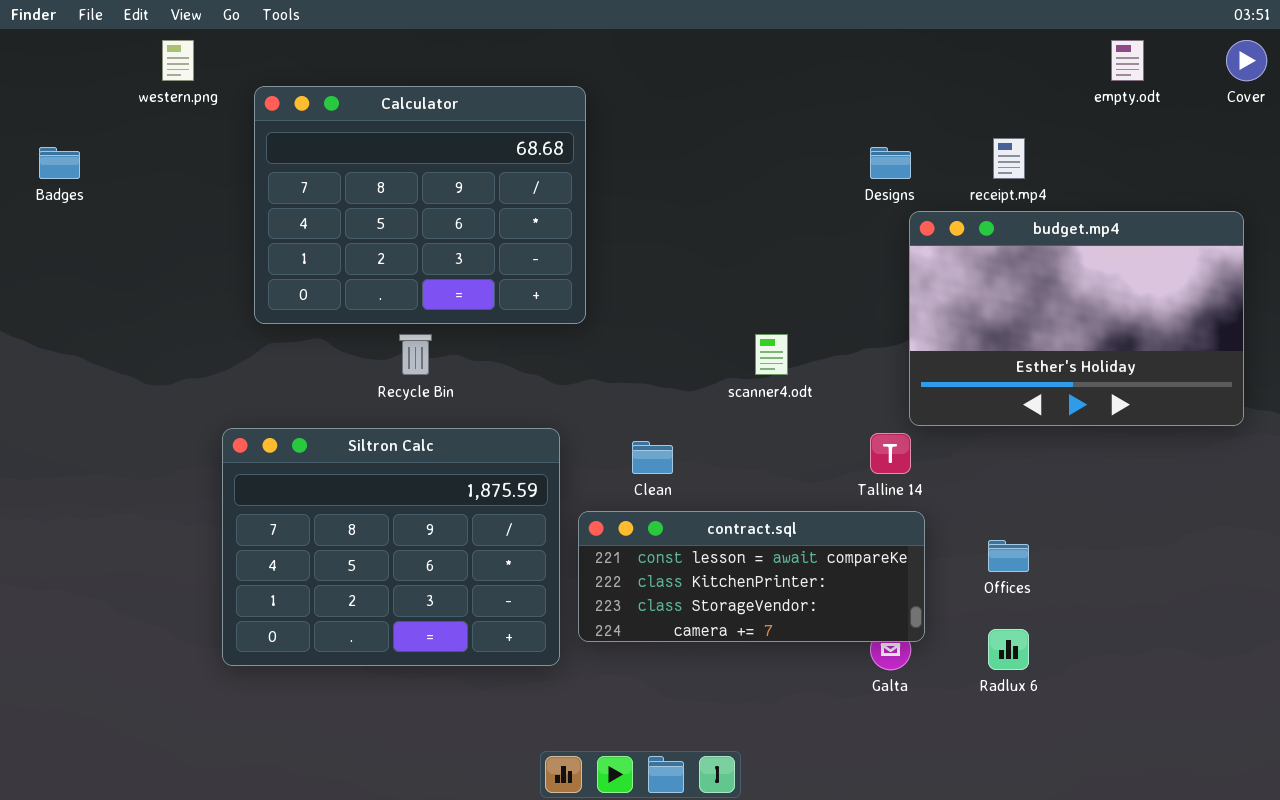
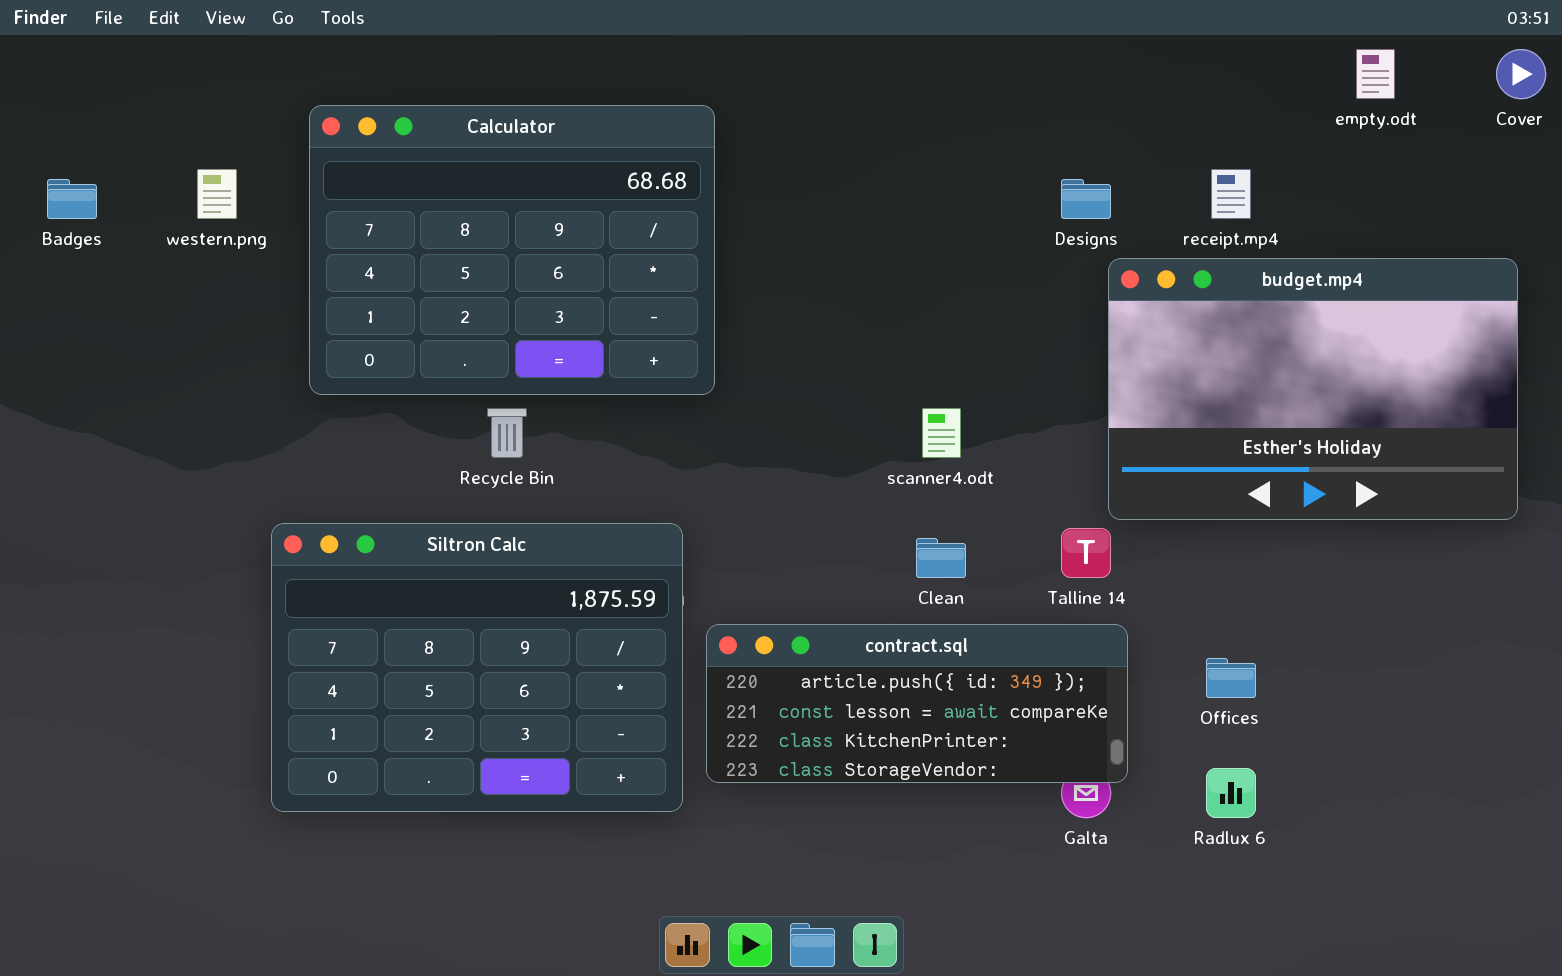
western.png: [162,40,194,81] -> [197,169,237,219], moved
Clean: [632,441,673,474] -> [916,538,966,578], moved
contract.sql: [578,511,925,642] -> [706,624,1128,783], scrolled up 1 row

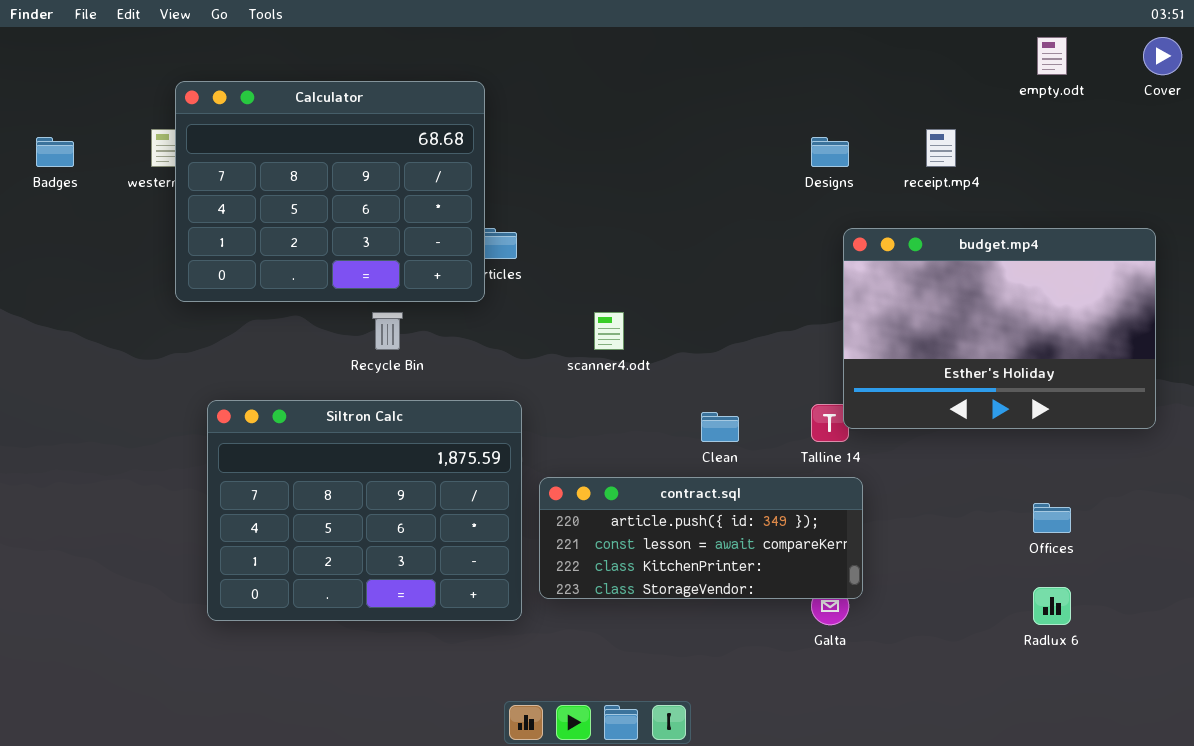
Calculator: [309,105,715,395] -> [175,81,485,302], moved
budget.mp4: [1108,258,1518,520] -> [843,228,1156,429], moved
scanner4.odt: [922,408,961,458] -> [594,312,624,350], moved
Offices: [1206,658,1256,698] -> [1033,503,1071,533], moved
Radlux 6: [1206,768,1256,818] -> [1033,587,1071,625], moved

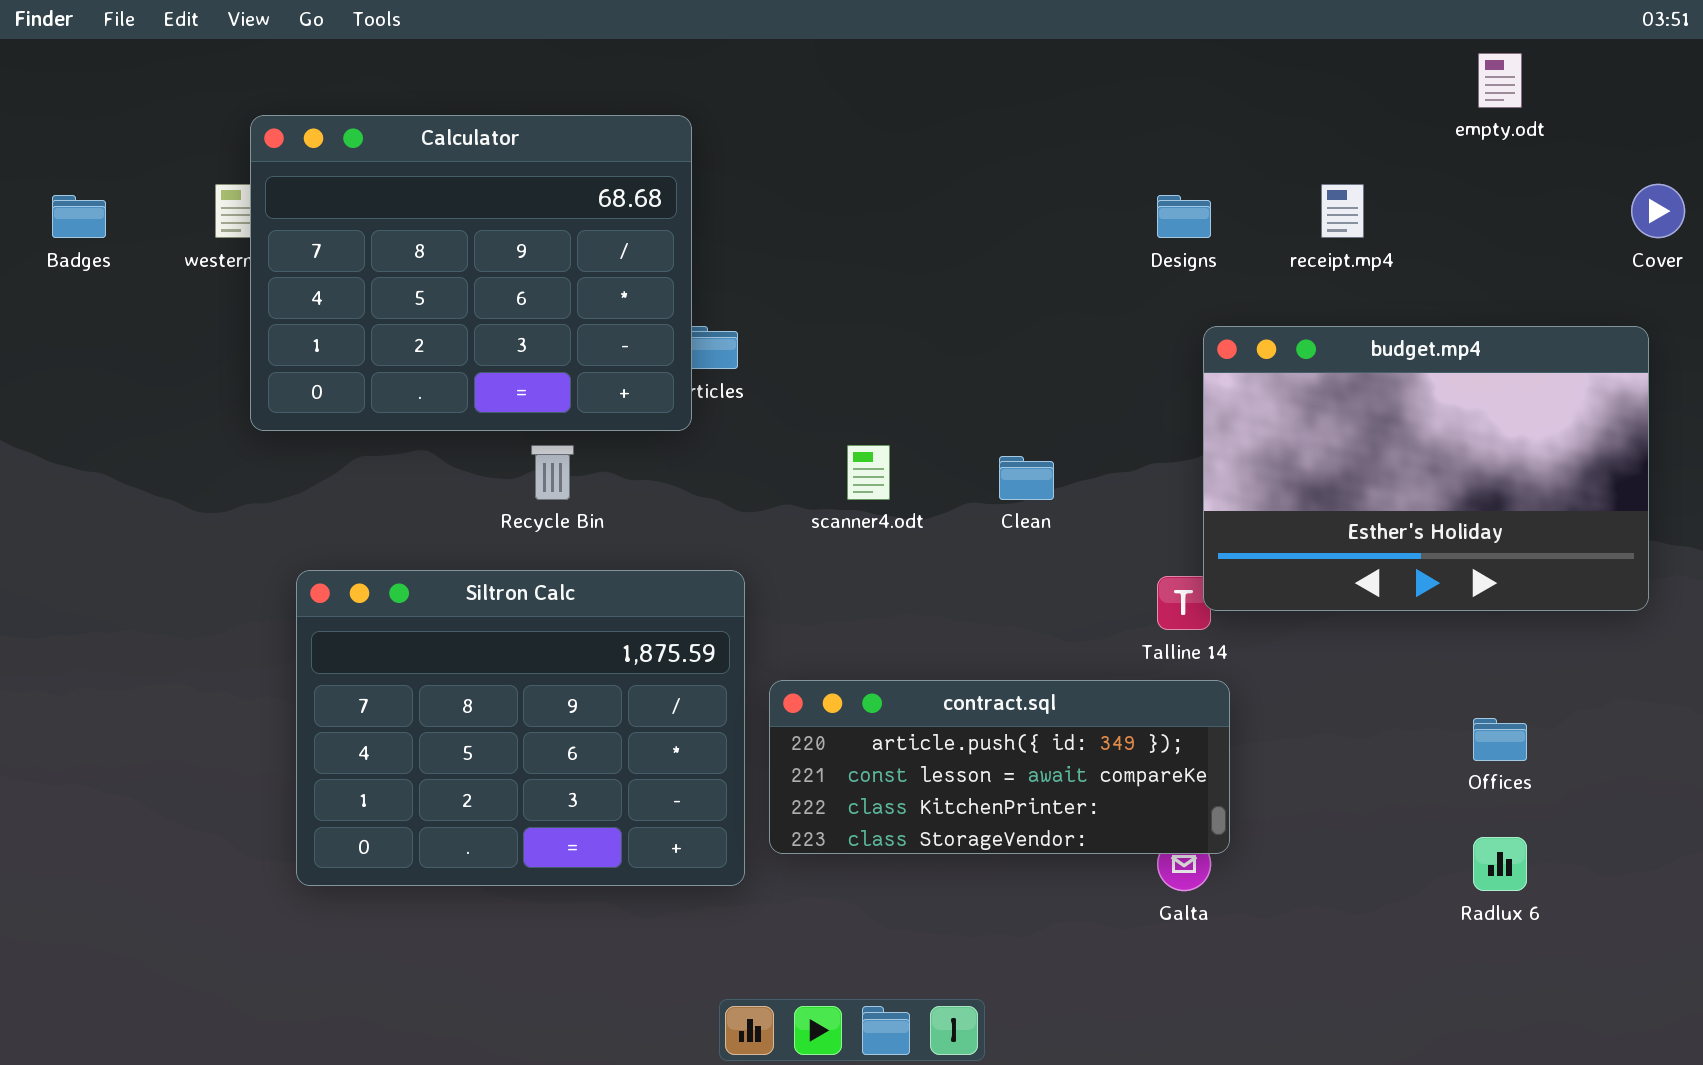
Cover: [1143,37,1182,75] -> [1631,184,1685,238], moved
Clean: [701,412,739,442] -> [999,456,1054,500], moved

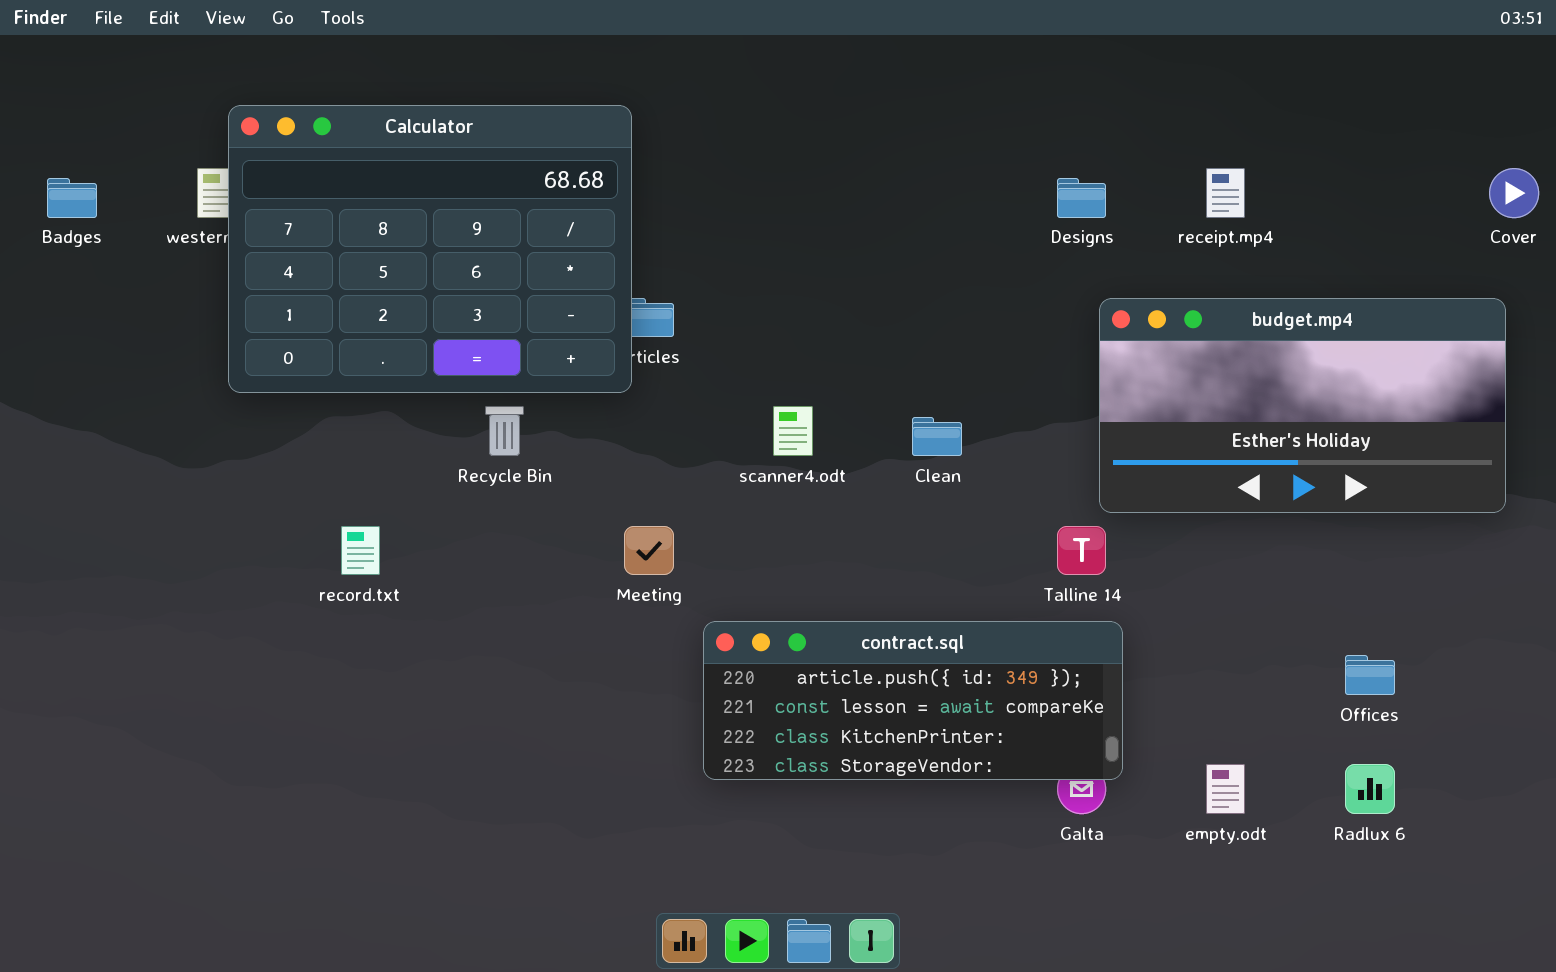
empty.odt: [1478,53,1522,108] -> [1206,764,1245,814], moved
budget.mp4: [1203,326,1649,611] -> [1099,298,1506,513], resized
Siltron Calc: [296,570,745,886] -> none, closed

